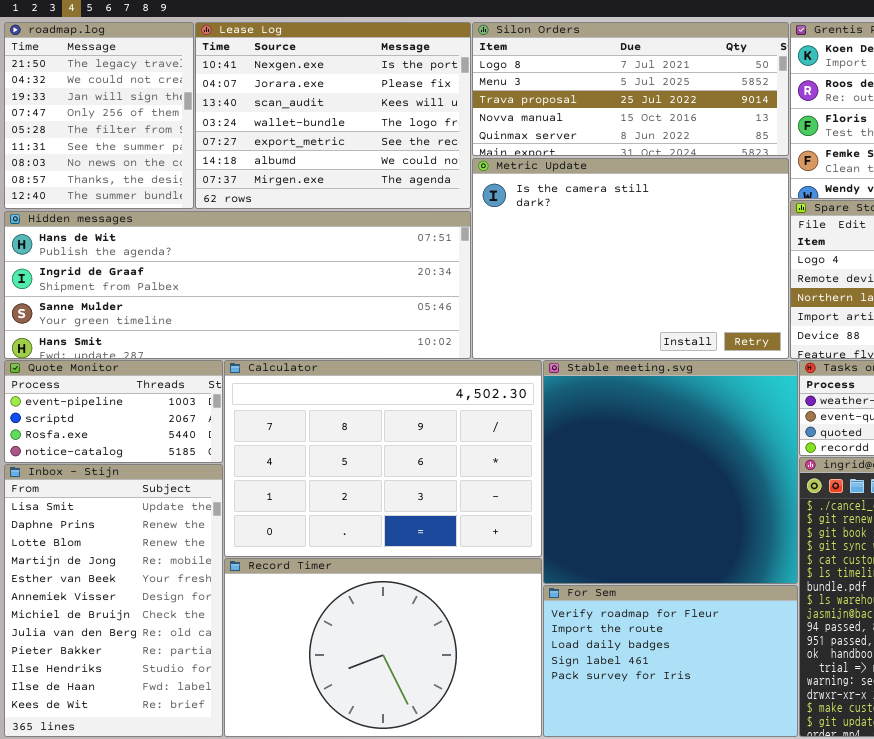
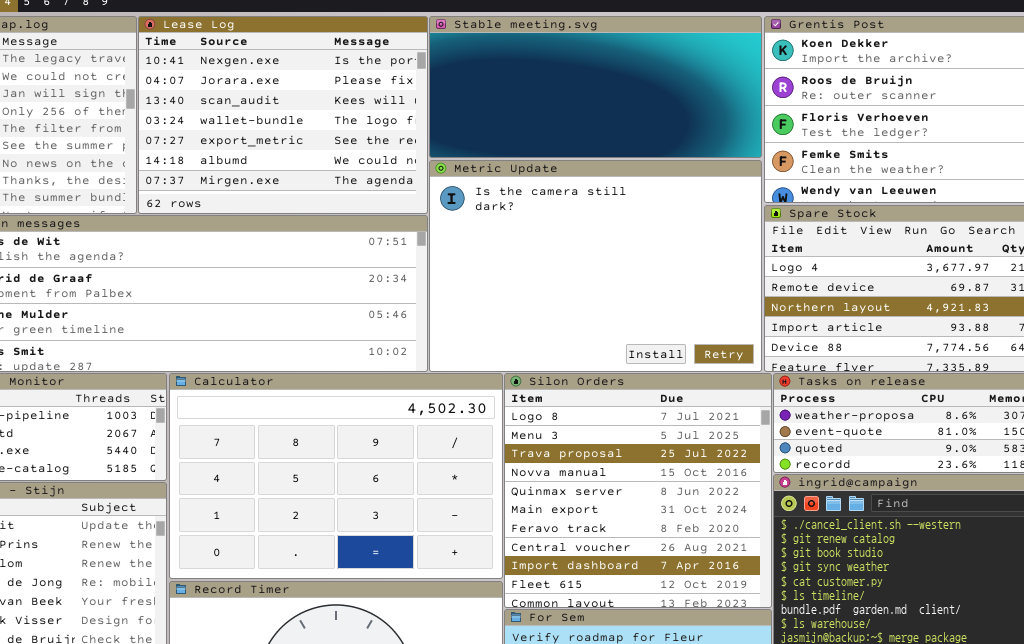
Silon Orders: [472,22,789,156] -> [504,373,772,608], moved, resized
Stable meeting.svg: [543,360,798,584] -> [429,16,762,158], moved, resized

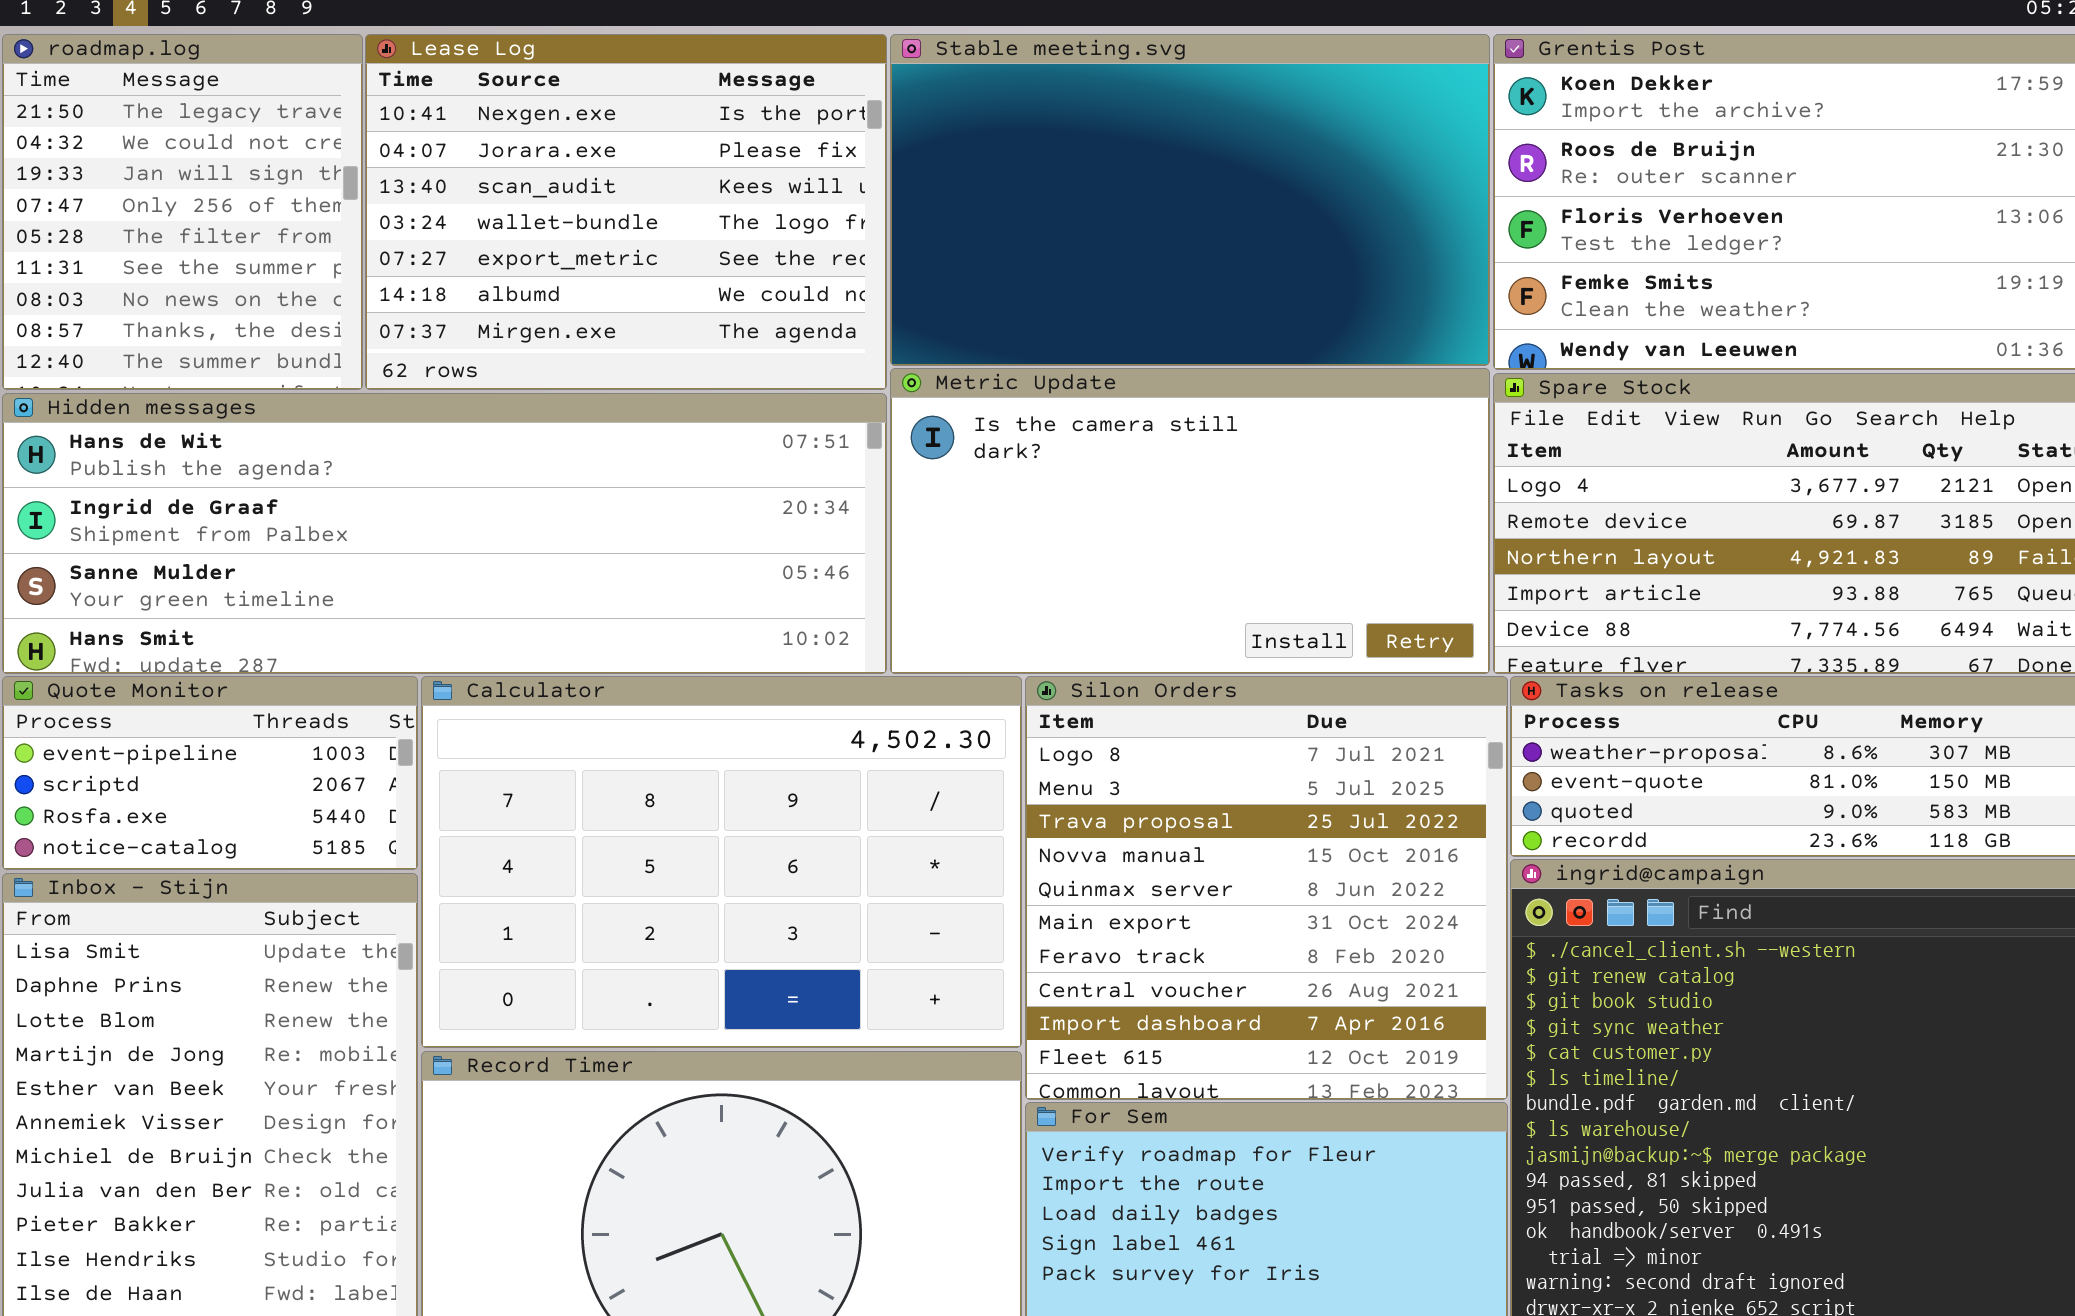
Stable meeting.svg: [429,16,762,158] -> [890,34,1490,366], resized
Metric Update: [429,160,762,372] -> [890,368,1490,674], resized

